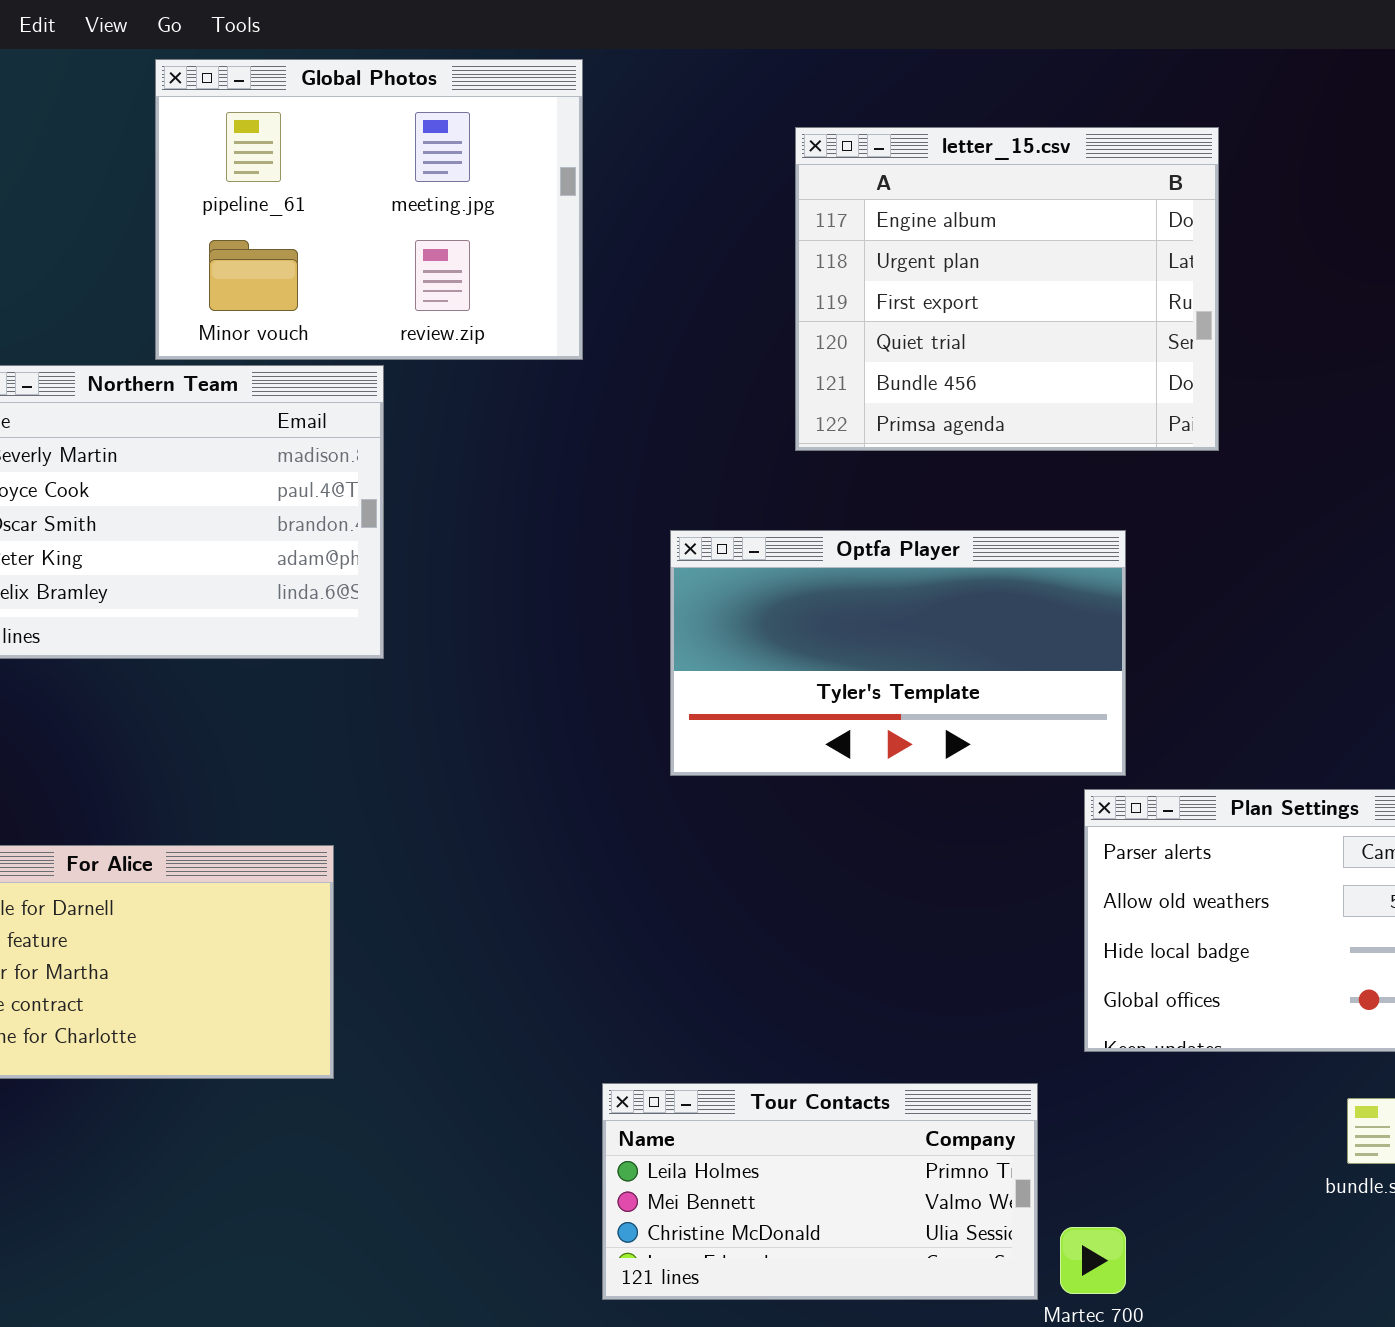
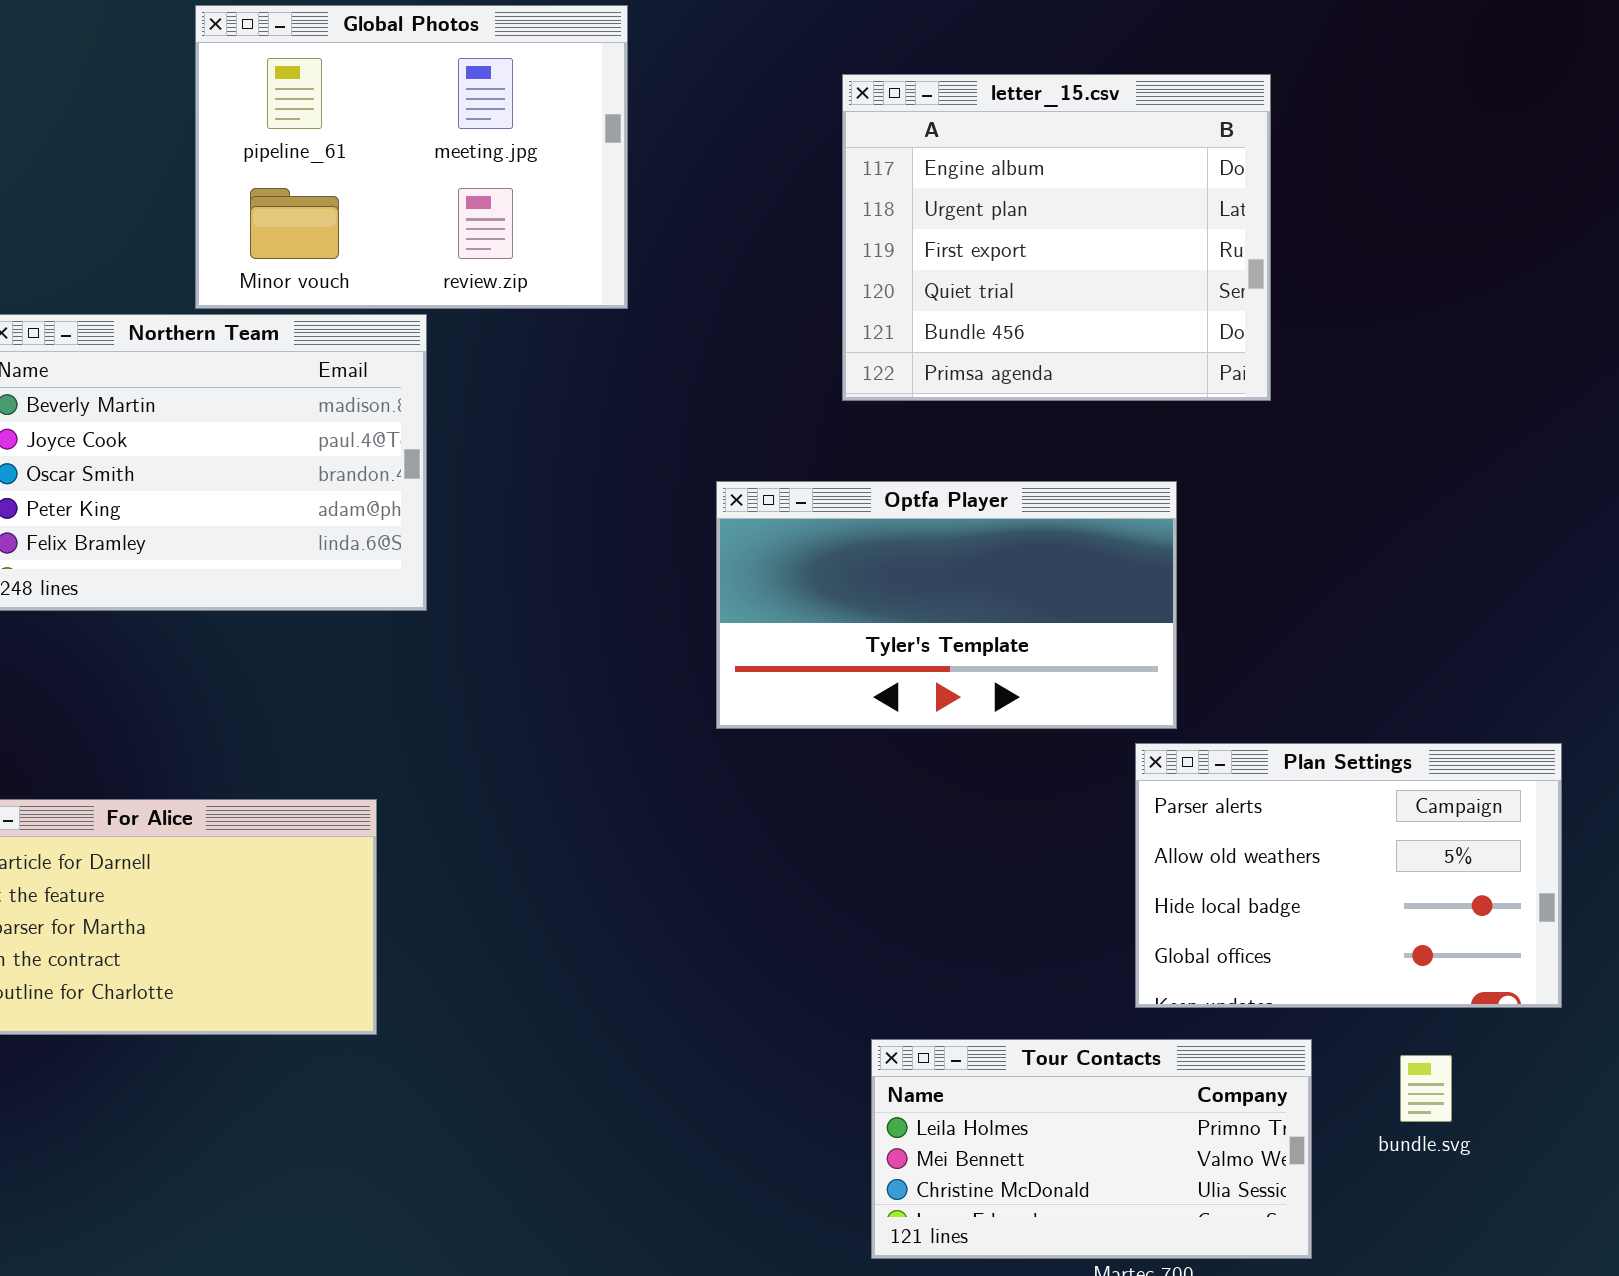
Tour Contacts: [602,1083,1038,1300] -> [871,1039,1312,1259], moved

